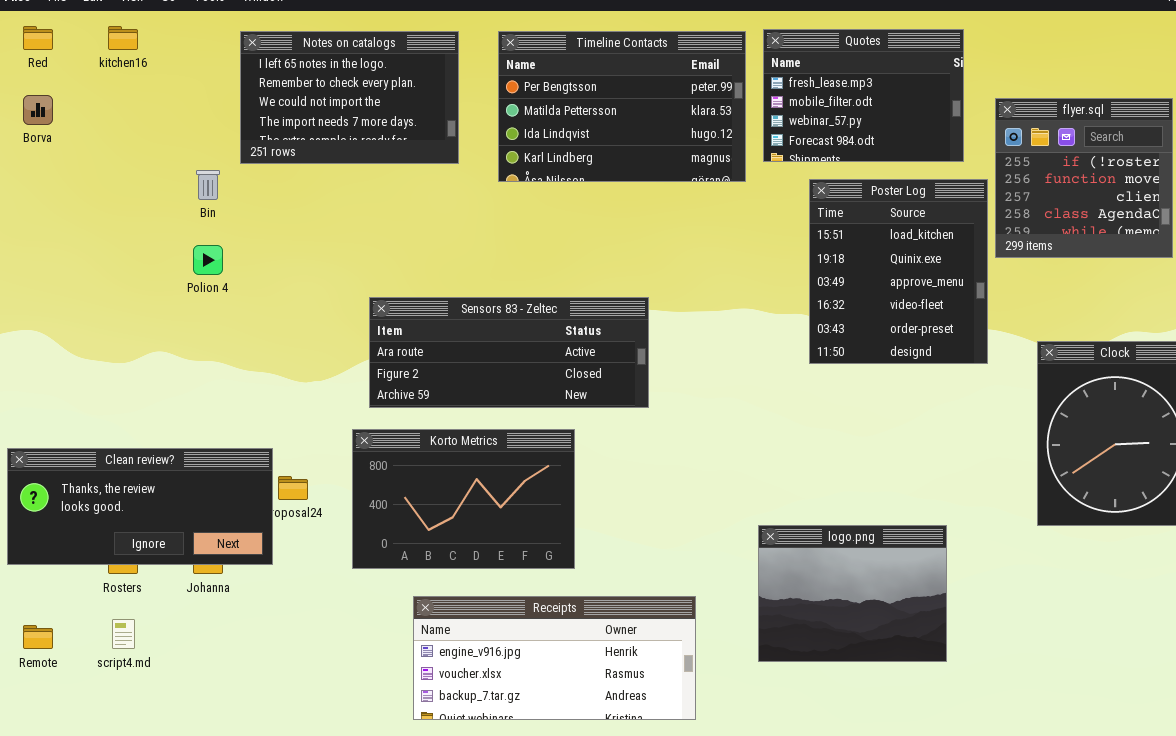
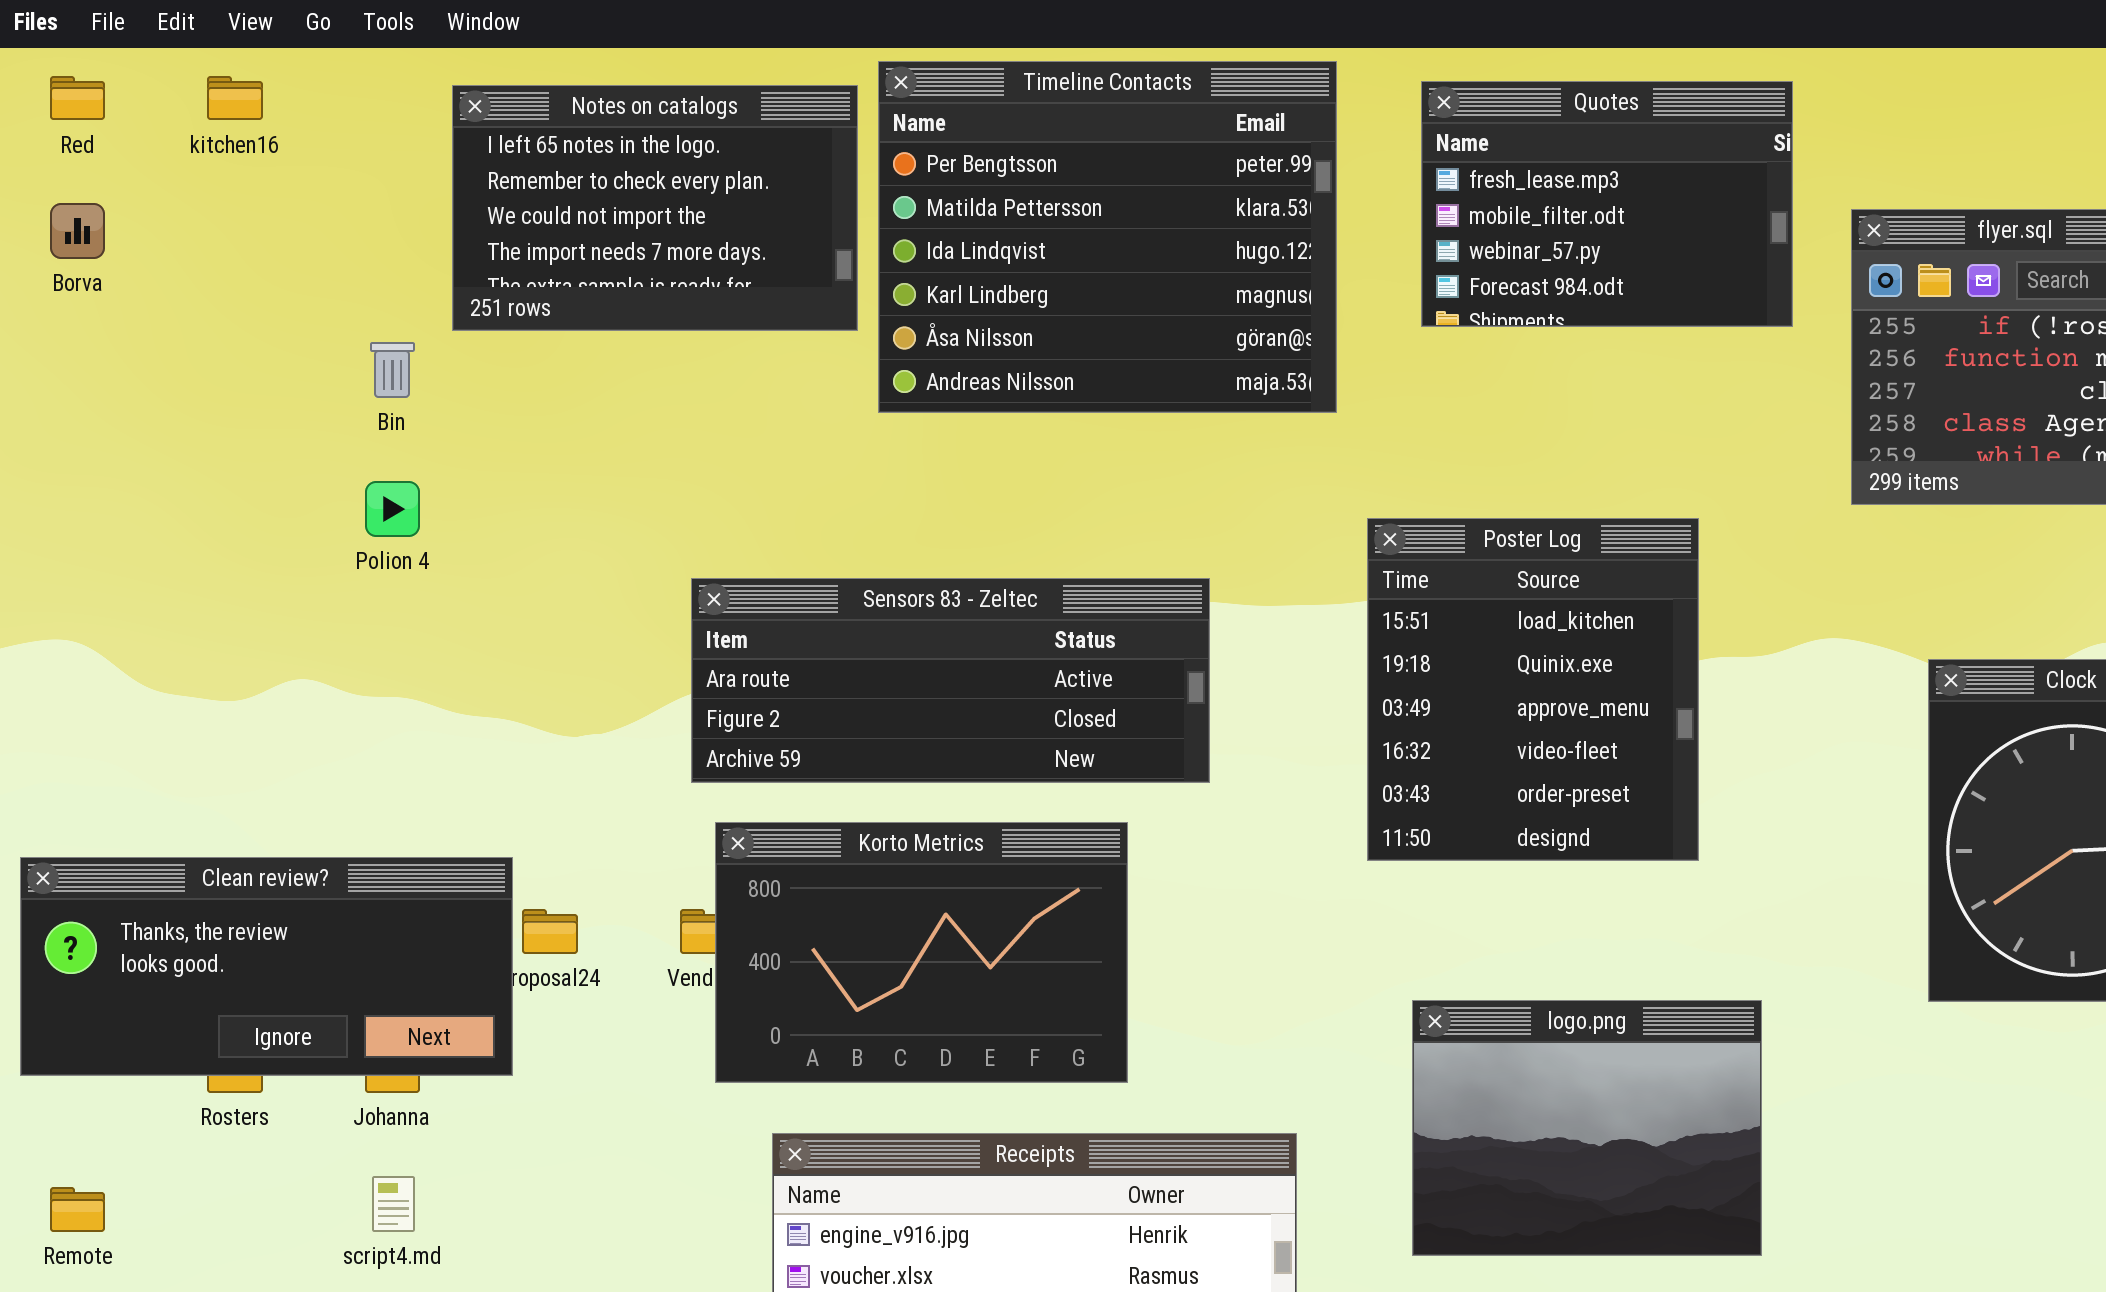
Timeline Contacts: [498,31,746,182] -> [878,61,1337,413], moved, resized
Poster Log: [809,179,988,364] -> [1367,518,1699,861], moved
Korto Metrics: [352,429,575,569] -> [715,822,1128,1083], moved
script4.md: [112,619,135,649] -> [372,1176,415,1232], moved

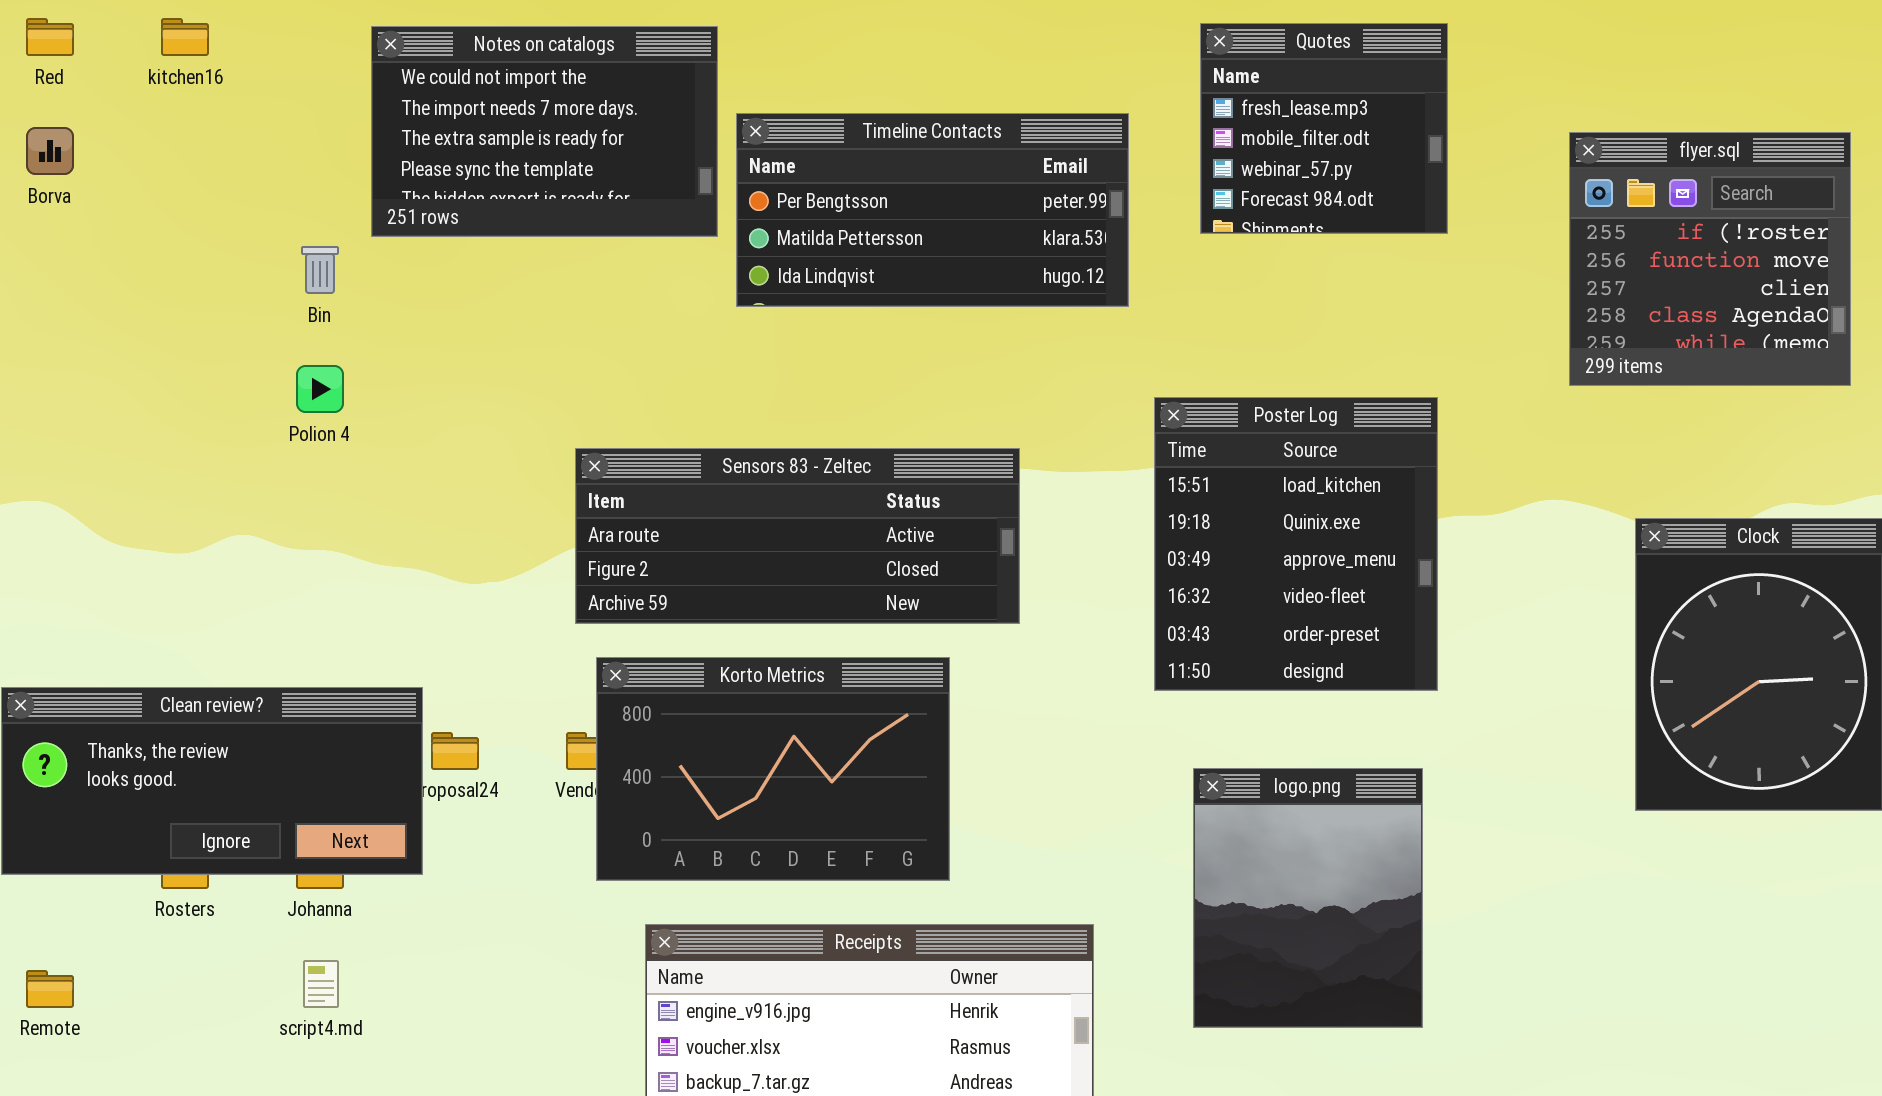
Timeline Contacts: [878,61,1337,413] -> [736,113,1129,307], resized
Quotes: [1421,81,1793,327] -> [1200,23,1448,234], resized
Notes on catalogs: [452,85,858,331] -> [371,26,718,237], scrolled down 2 rows
logo.png: [1412,1000,1762,1256] -> [1193,768,1423,1028], resized

